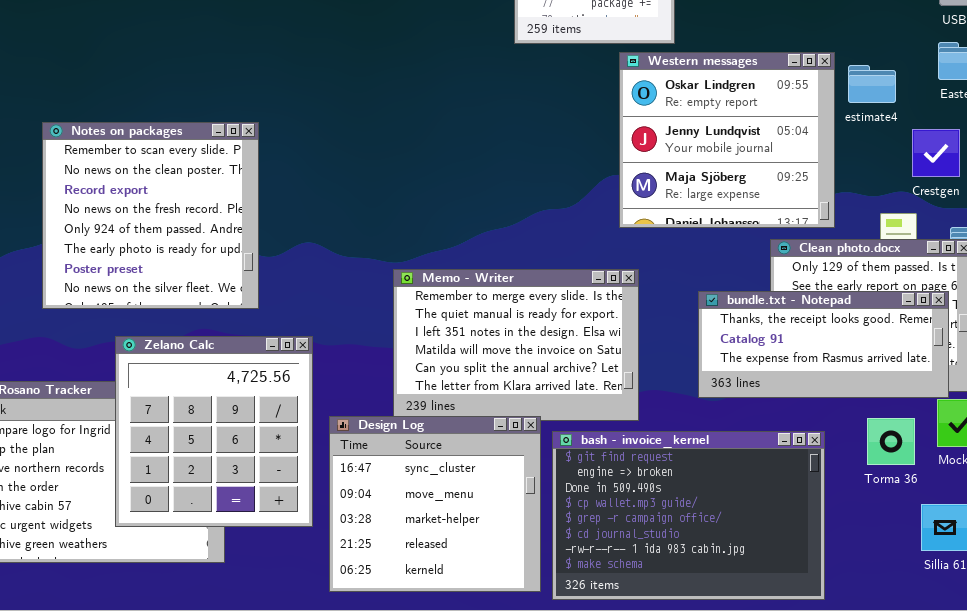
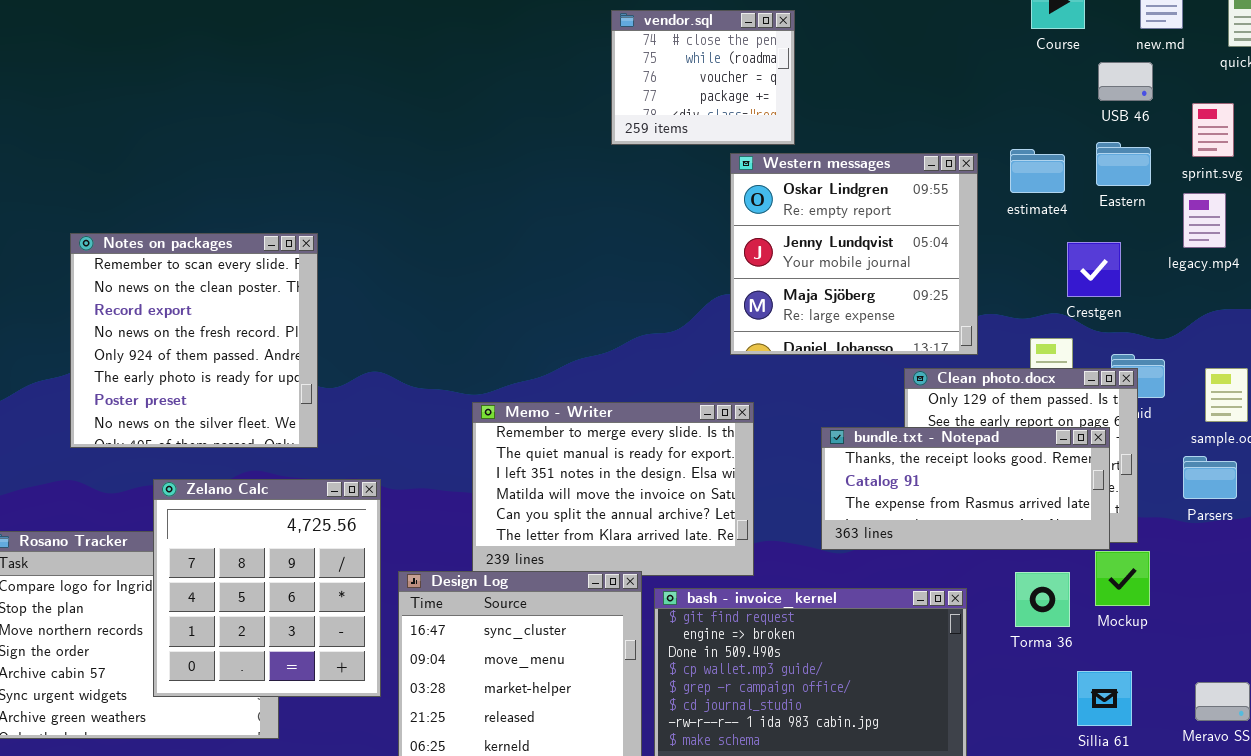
estimate4: [848,65,896,103] -> [1010,149,1065,193], moved

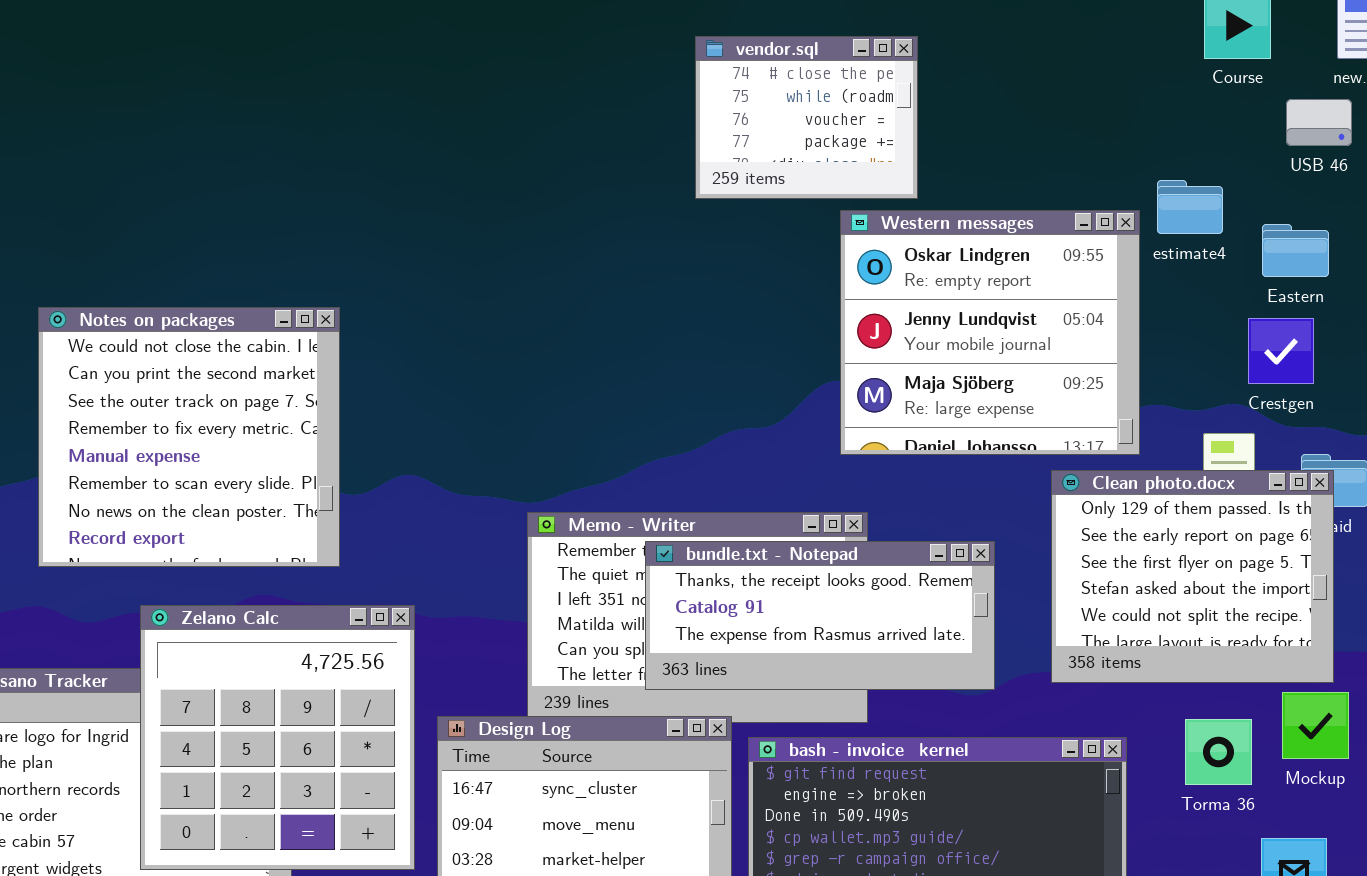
Eastern: [1096,142,1151,186] -> [1262,224,1329,277], moved
estimate4: [1010,149,1065,193] -> [1157,180,1223,234], moved
Notes on packages: [70,233,318,448] -> [38,307,340,567], scrolled up 5 rows
bundle.txt - Notepad: [821,427,1110,550] -> [645,541,995,690], moved

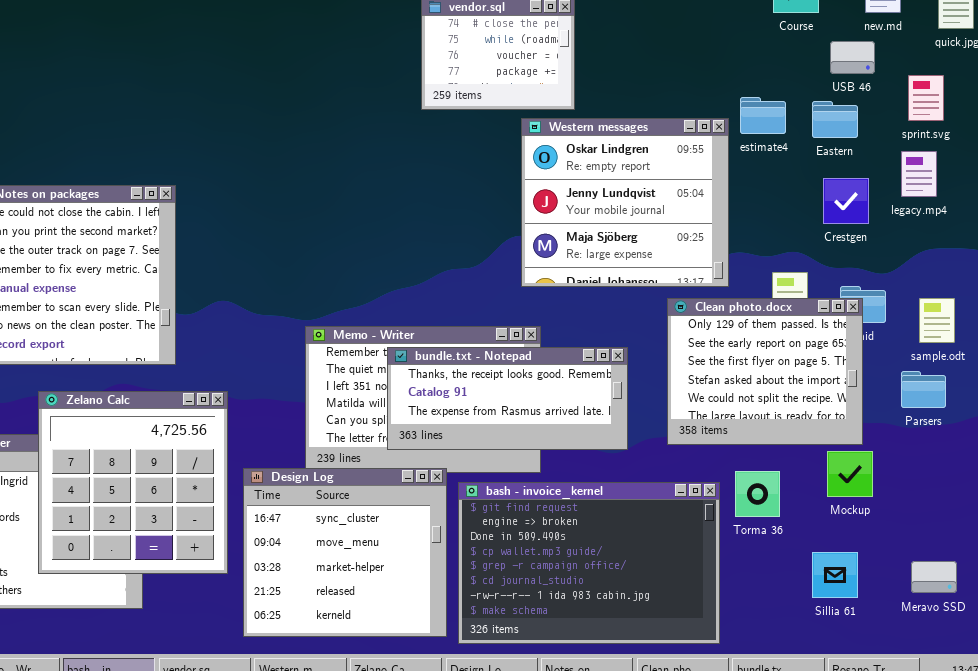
Eastern: [1262,224,1329,277] -> [812,101,858,138], moved
Crestgen: [1248,318,1314,384] -> [823,178,869,224], moved
Torma 36: [1185,719,1252,785] -> [735,471,780,517], moved

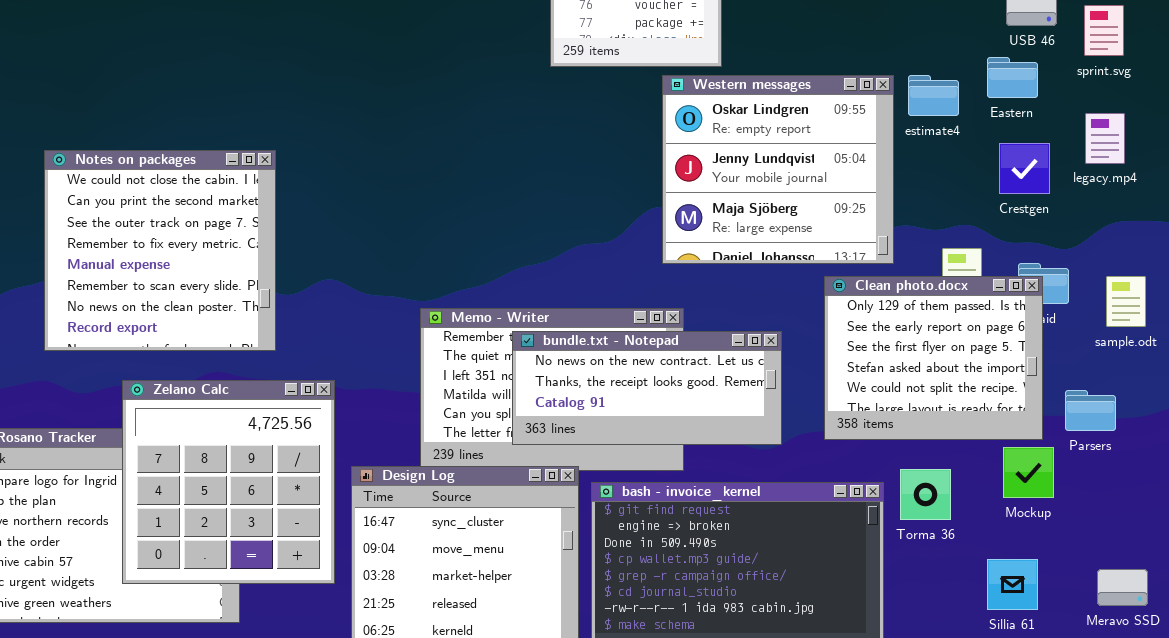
sprint.svg: [908,75,944,121] -> [1084,5,1124,56], moved
estimate4: [740,97,786,134] -> [908,75,959,116], moved
bundle.txt - Notepad: [387,347,628,450] -> [512,331,782,445], scrolled up 1 row
Parsers: [901,371,946,408] -> [1065,390,1116,431], moved

